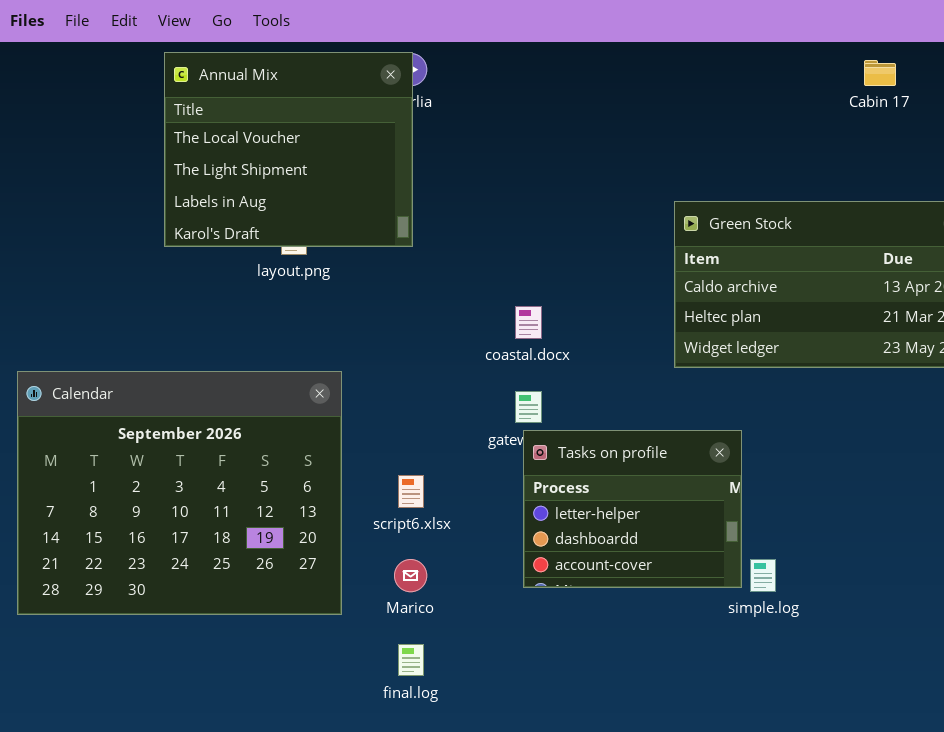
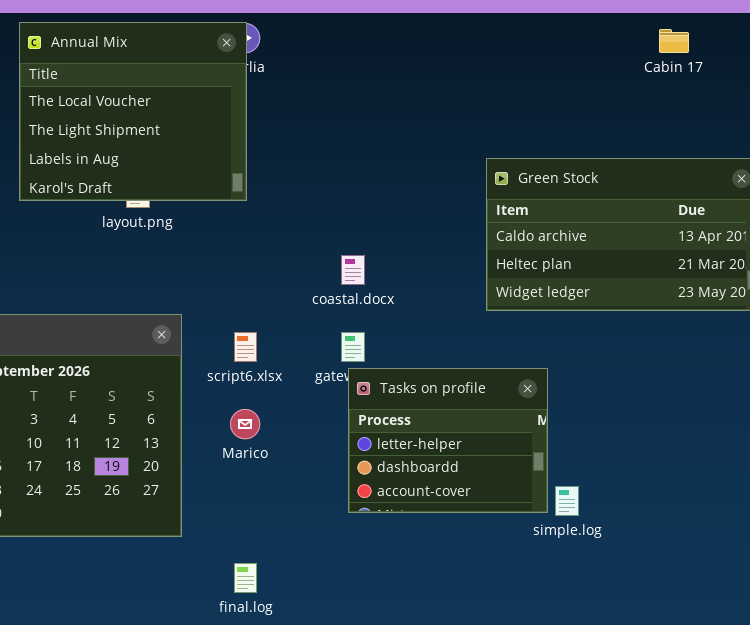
script6.xlsx: [398,475,424,508] -> [234,332,257,362], moved
Marico: [394,559,427,592] -> [230,409,260,439], moved

